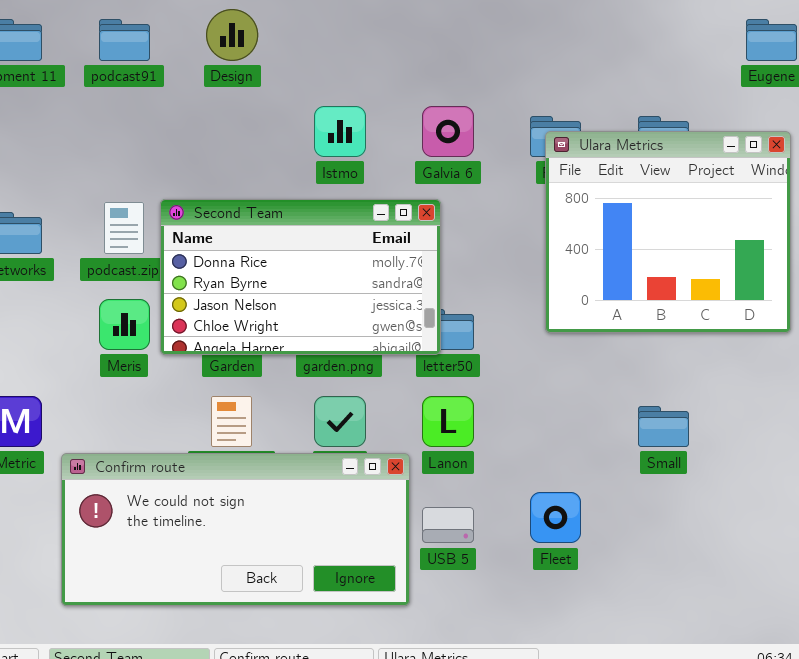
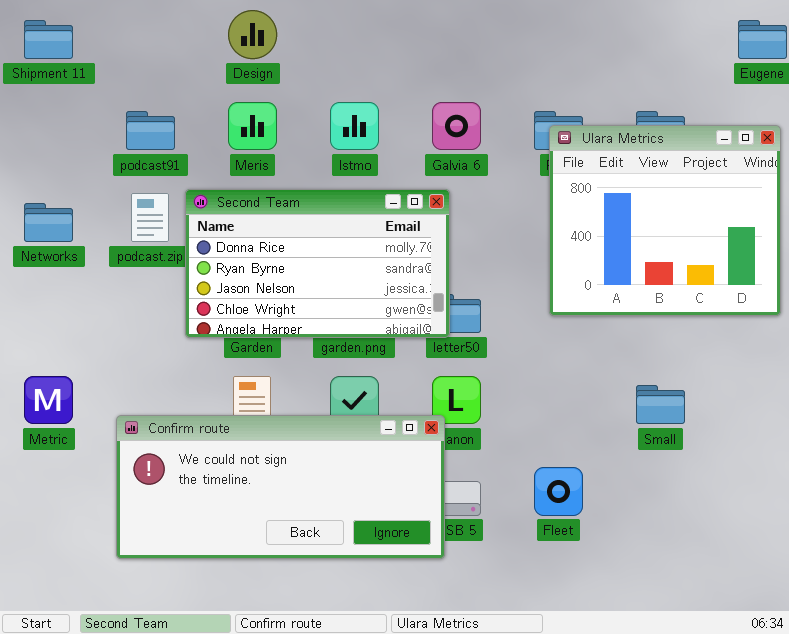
podcast91: [99,19,150,61] -> [126,111,175,150], moved
Meris: [99,299,150,350] -> [228,102,277,150], moved
Confirm route: [61,453,410,606] -> [116,415,445,559], moved

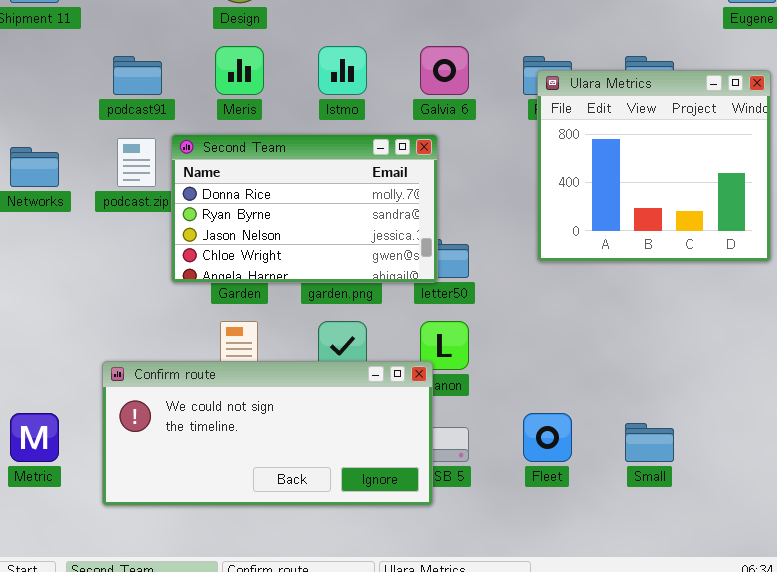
Metric: [24,376,73,424] -> [10,413,59,462], moved
Small: [636,385,685,424] -> [625,423,674,462], moved

